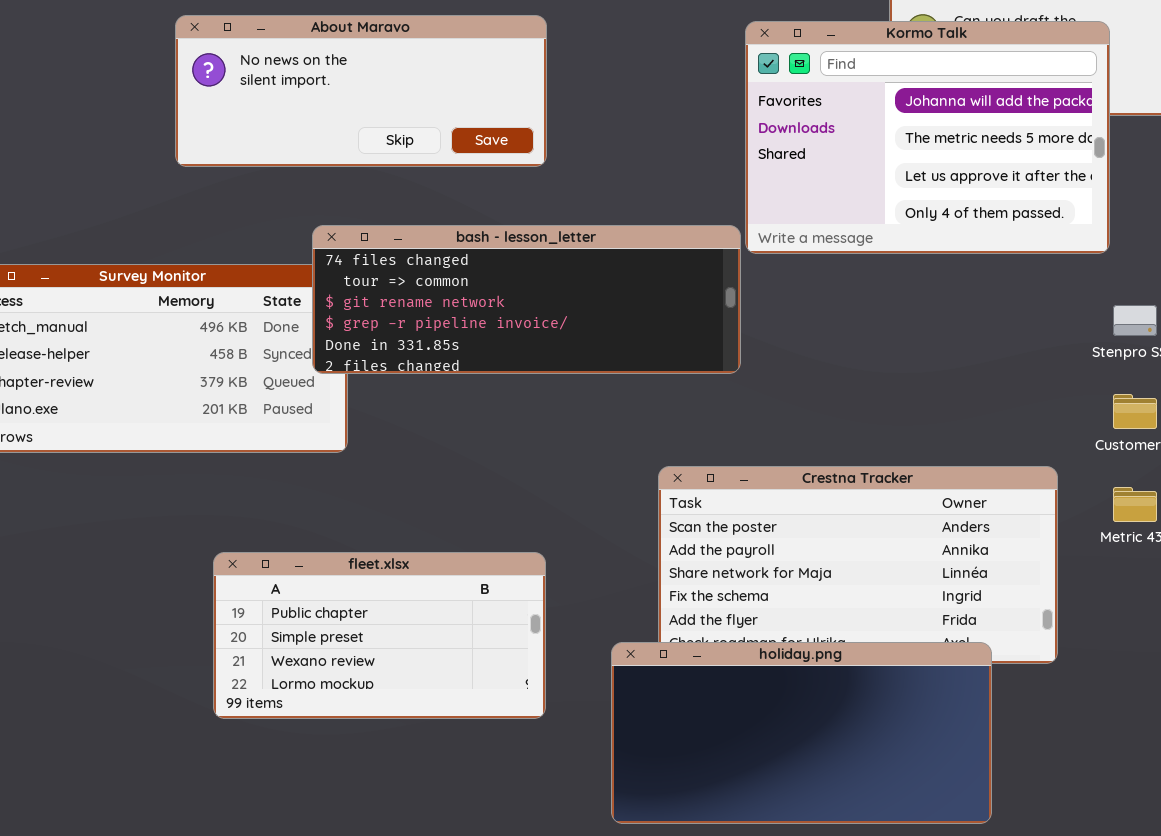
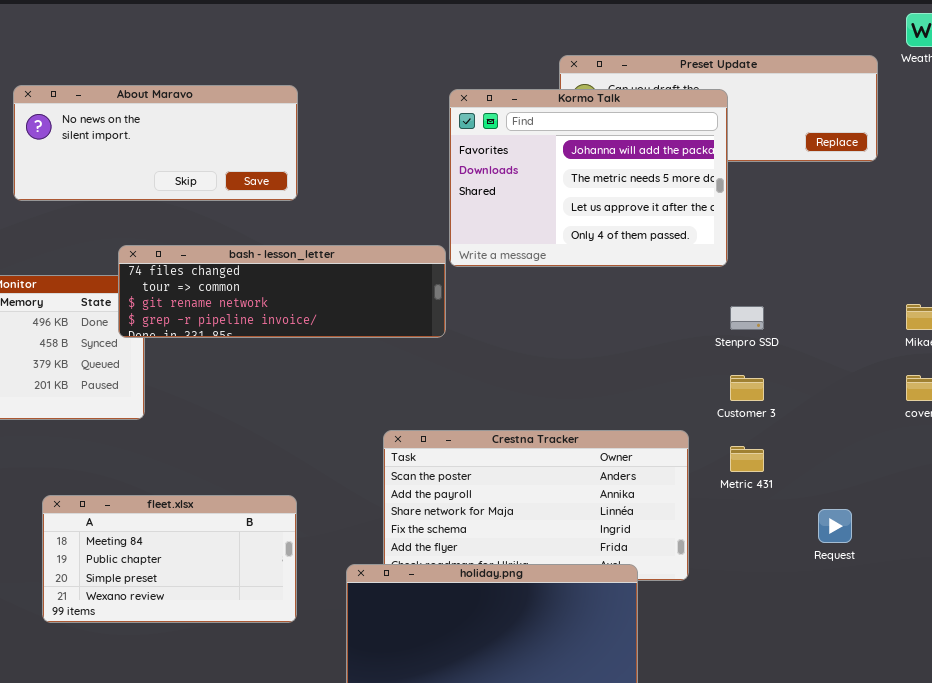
bash - lesson_letter: [312,225,741,374] -> [118,245,446,338], resized
fleet.xlsx: [213,552,546,719] -> [42,495,297,623], scrolled up 1 row

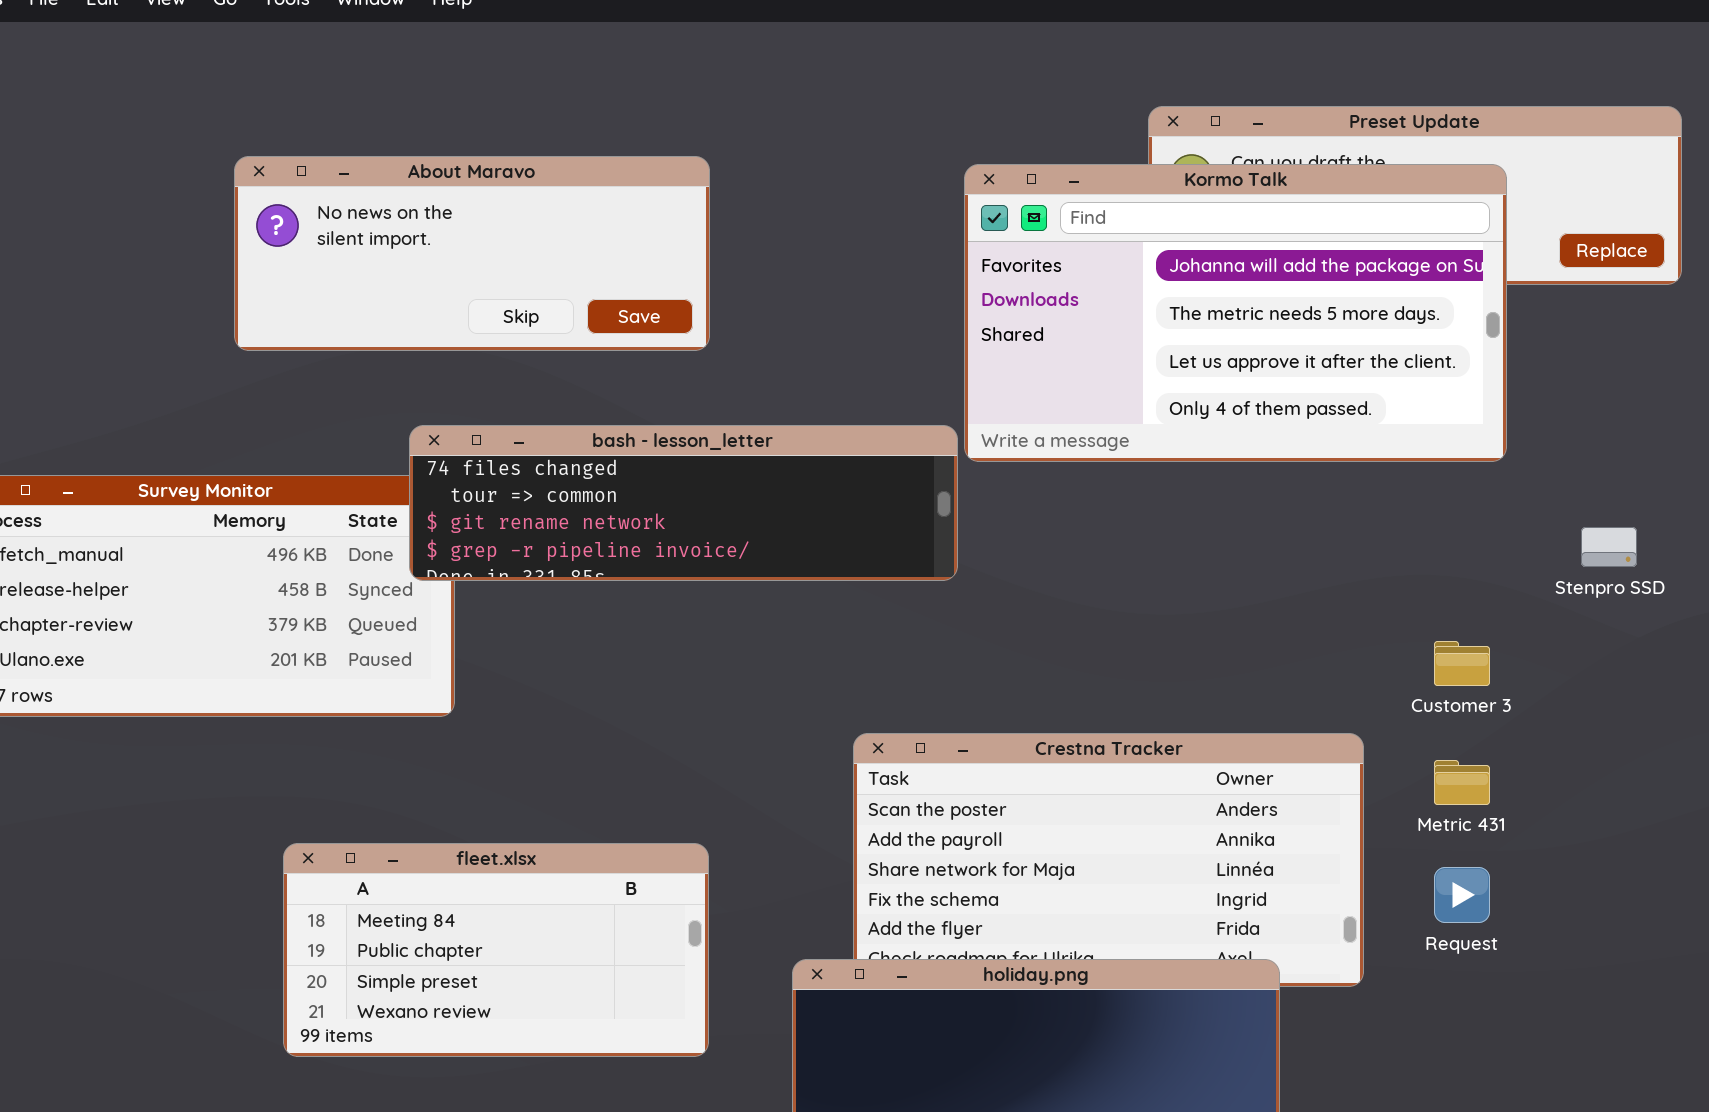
Kormo Talk: [449,89,728,267] -> [964,164,1507,462], resized
Stenpro SSD: [730,306,764,330] -> [1581,527,1637,567], moved
Request: [818,509,852,543] -> [1434,867,1490,923], moved

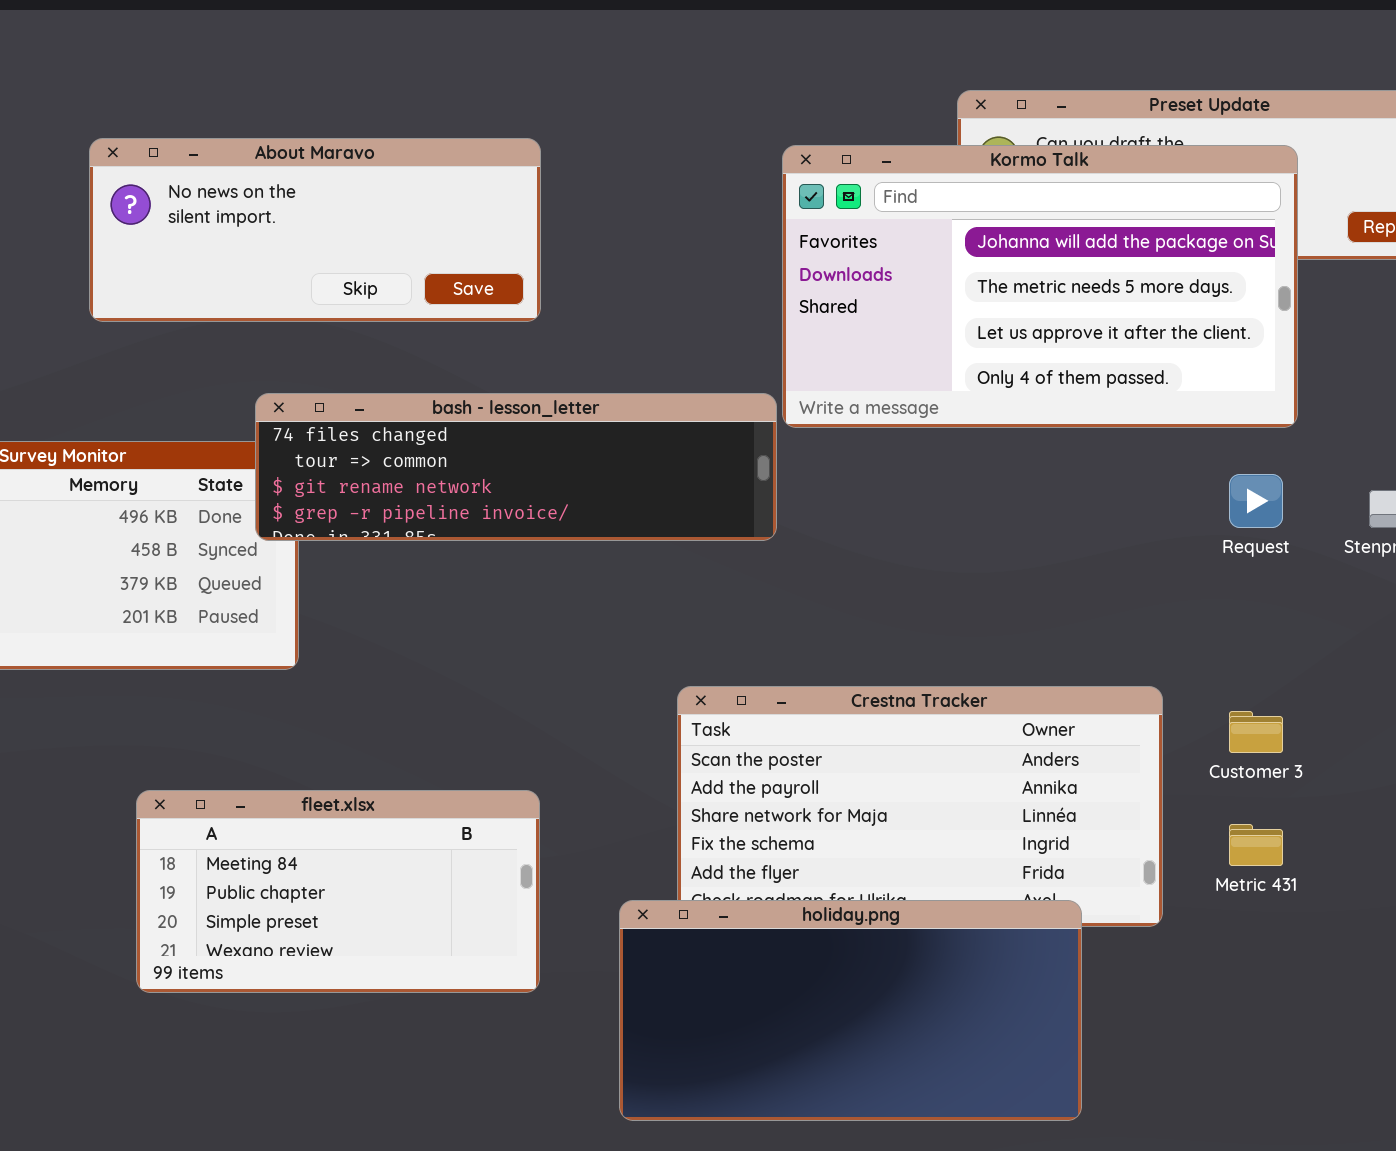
Customer 3: [1434,641,1490,686] -> [1229,711,1283,753], moved
Metric 431: [1434,760,1490,805] -> [1229,824,1283,866], moved
Request: [1434,867,1490,923] -> [1229,474,1283,528], moved

